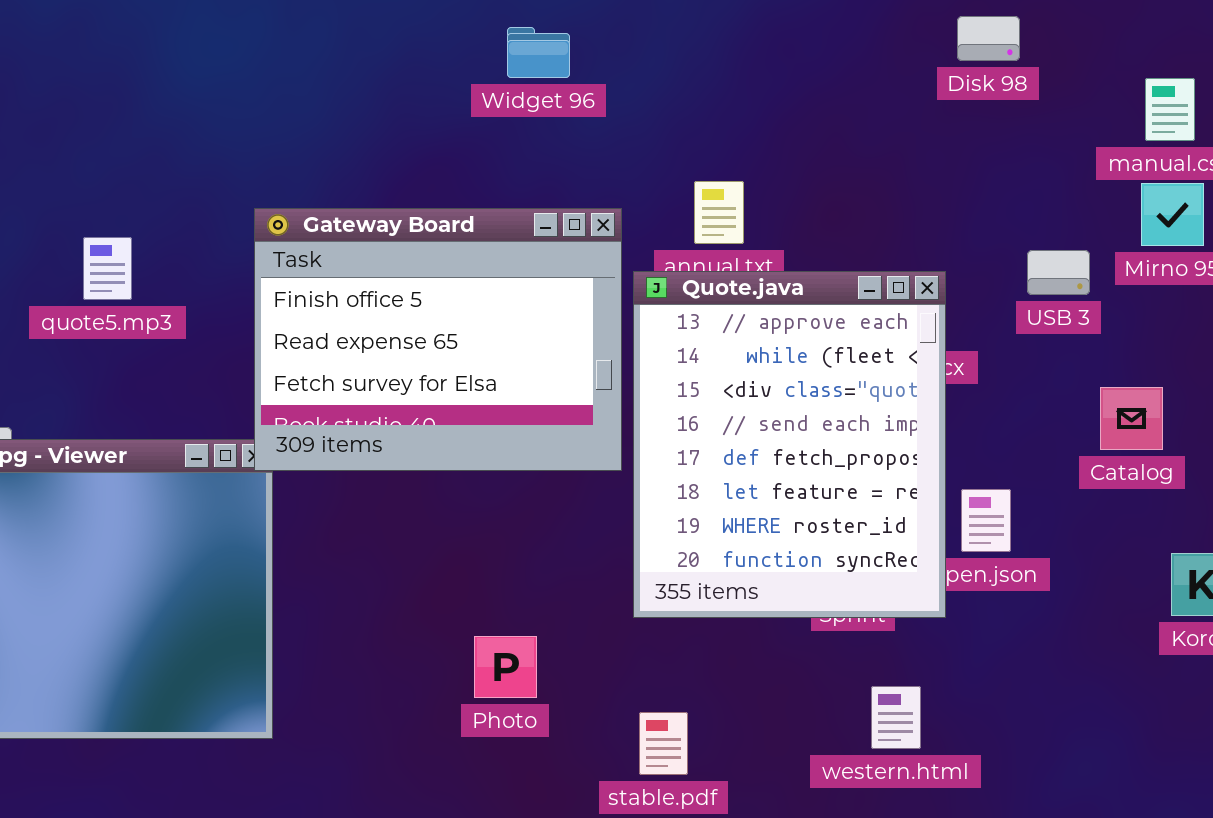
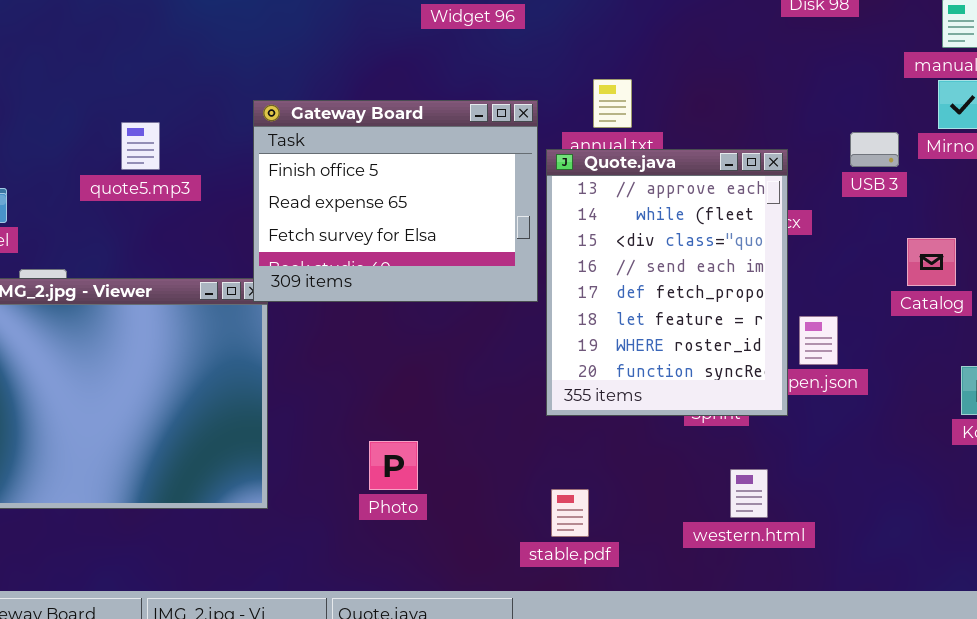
Photo: [474,636,537,698] -> [369,441,418,490], moved

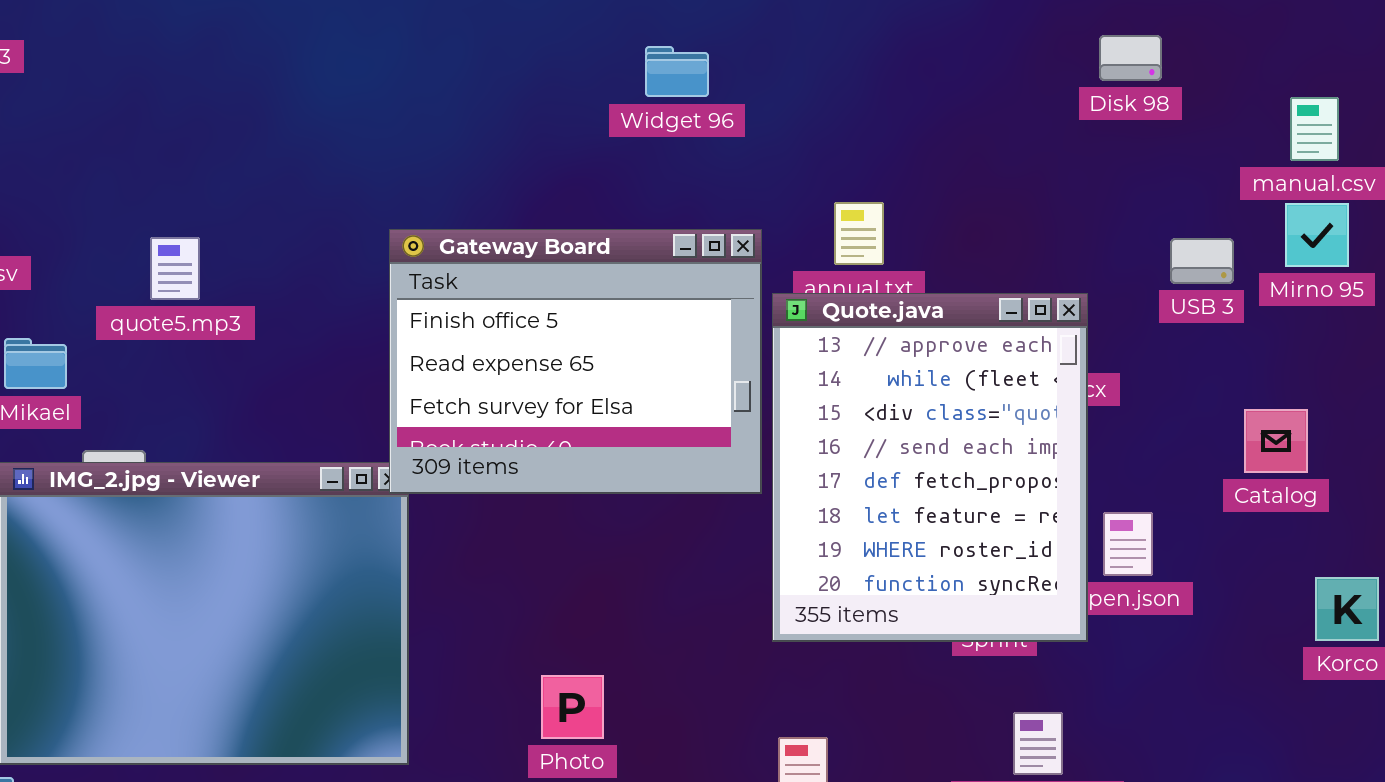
quote5.mp3: [121,122,160,170] -> [150,237,200,300], moved
USB 3: [850,132,899,167] -> [1170,238,1234,284], moved

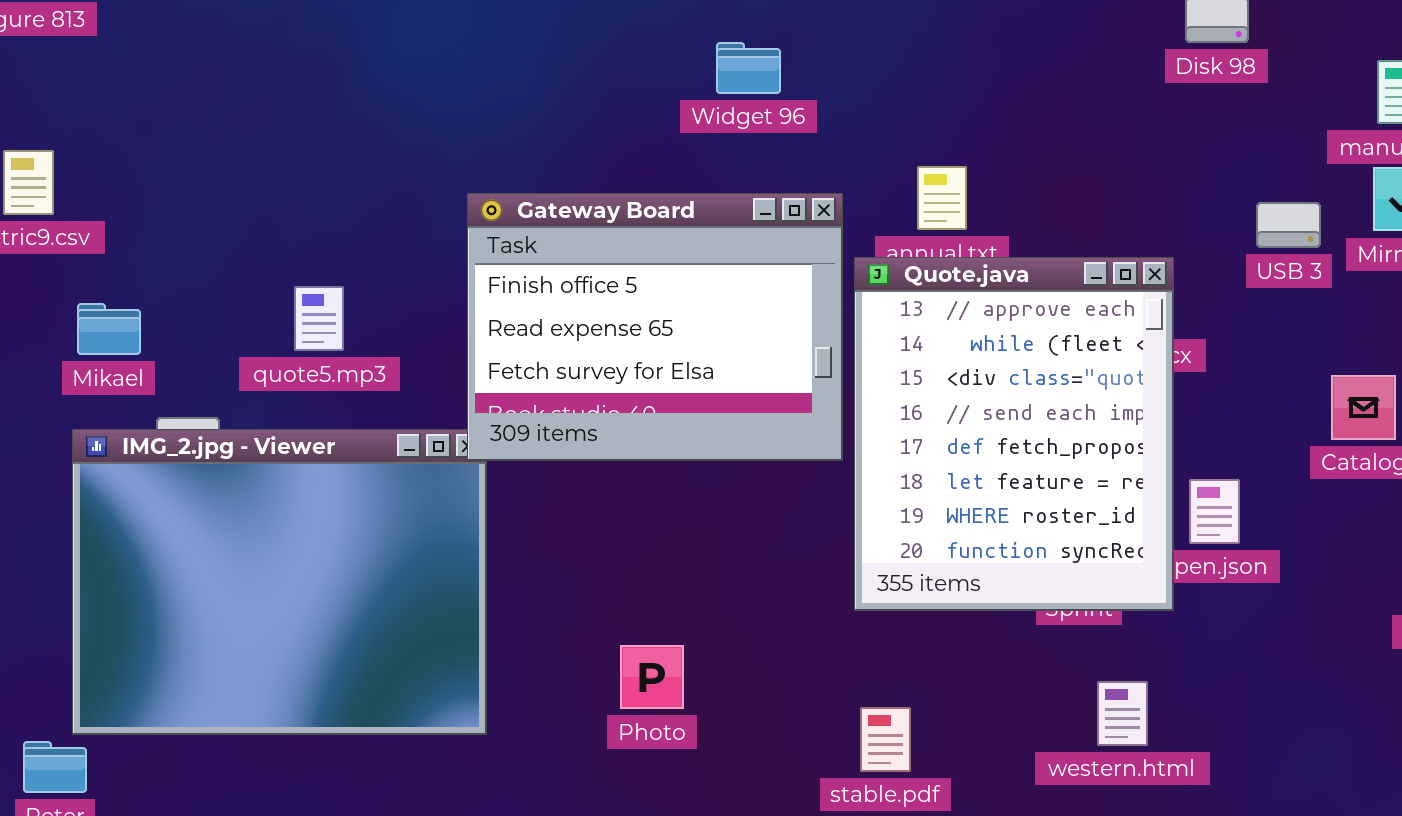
Widget 96: [645,46,709,97] -> [716,42,781,94], moved
quote5.mp3: [150,237,200,300] -> [294,286,344,351], moved

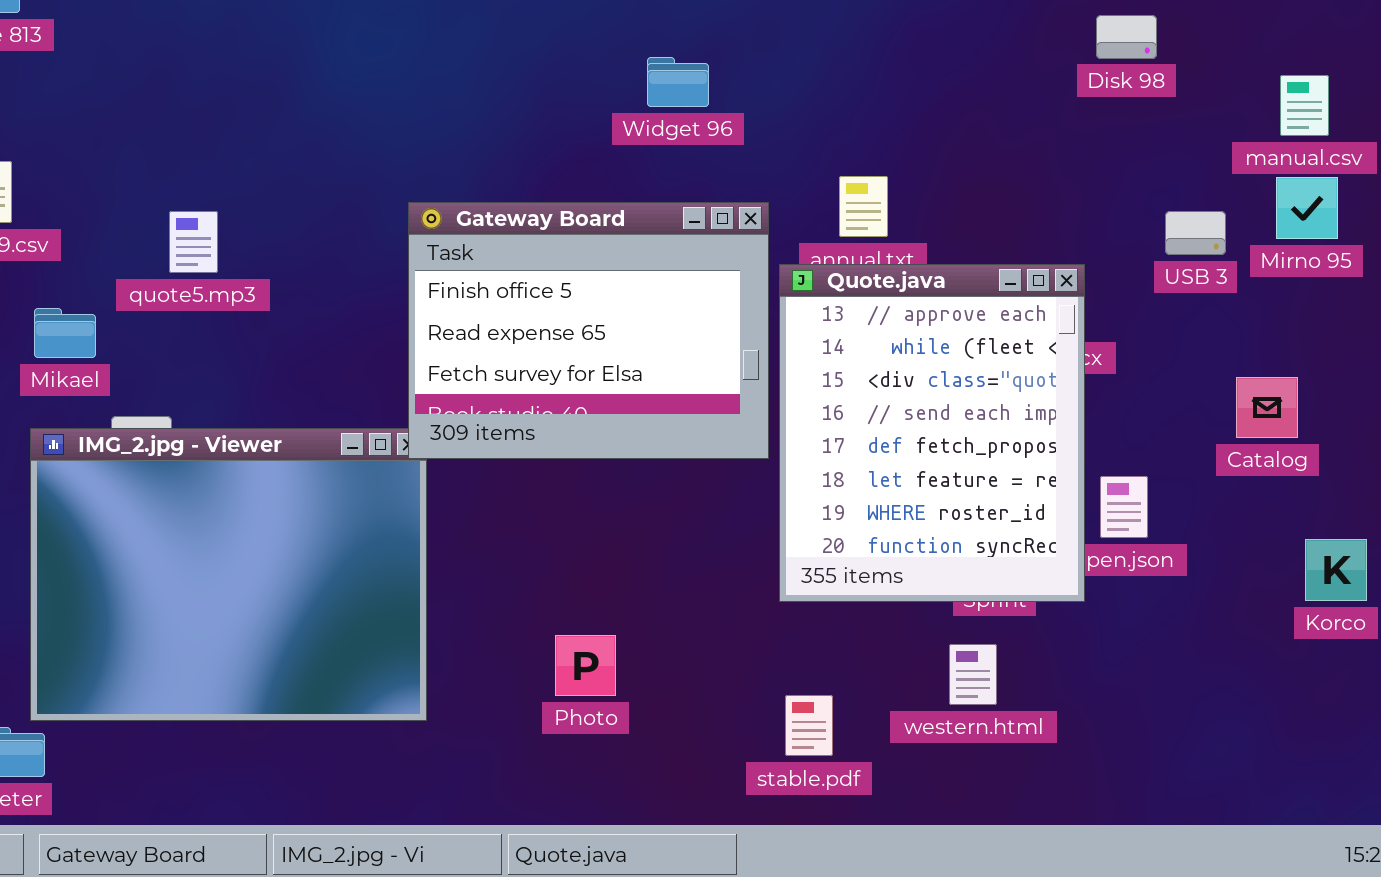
quote5.mp3: [294,286,344,351] -> [169,211,218,273], moved
western.html: [1097,681,1148,746] -> [949,644,997,705], moved

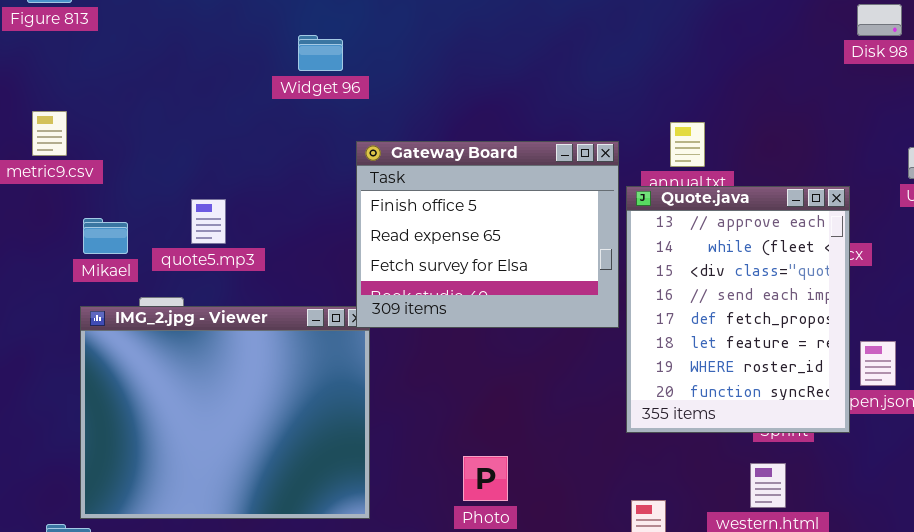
Widget 96: [647,57,709,107] -> [298,35,343,71], moved
quote5.mp3: [169,211,218,273] -> [191,199,226,244], moved

